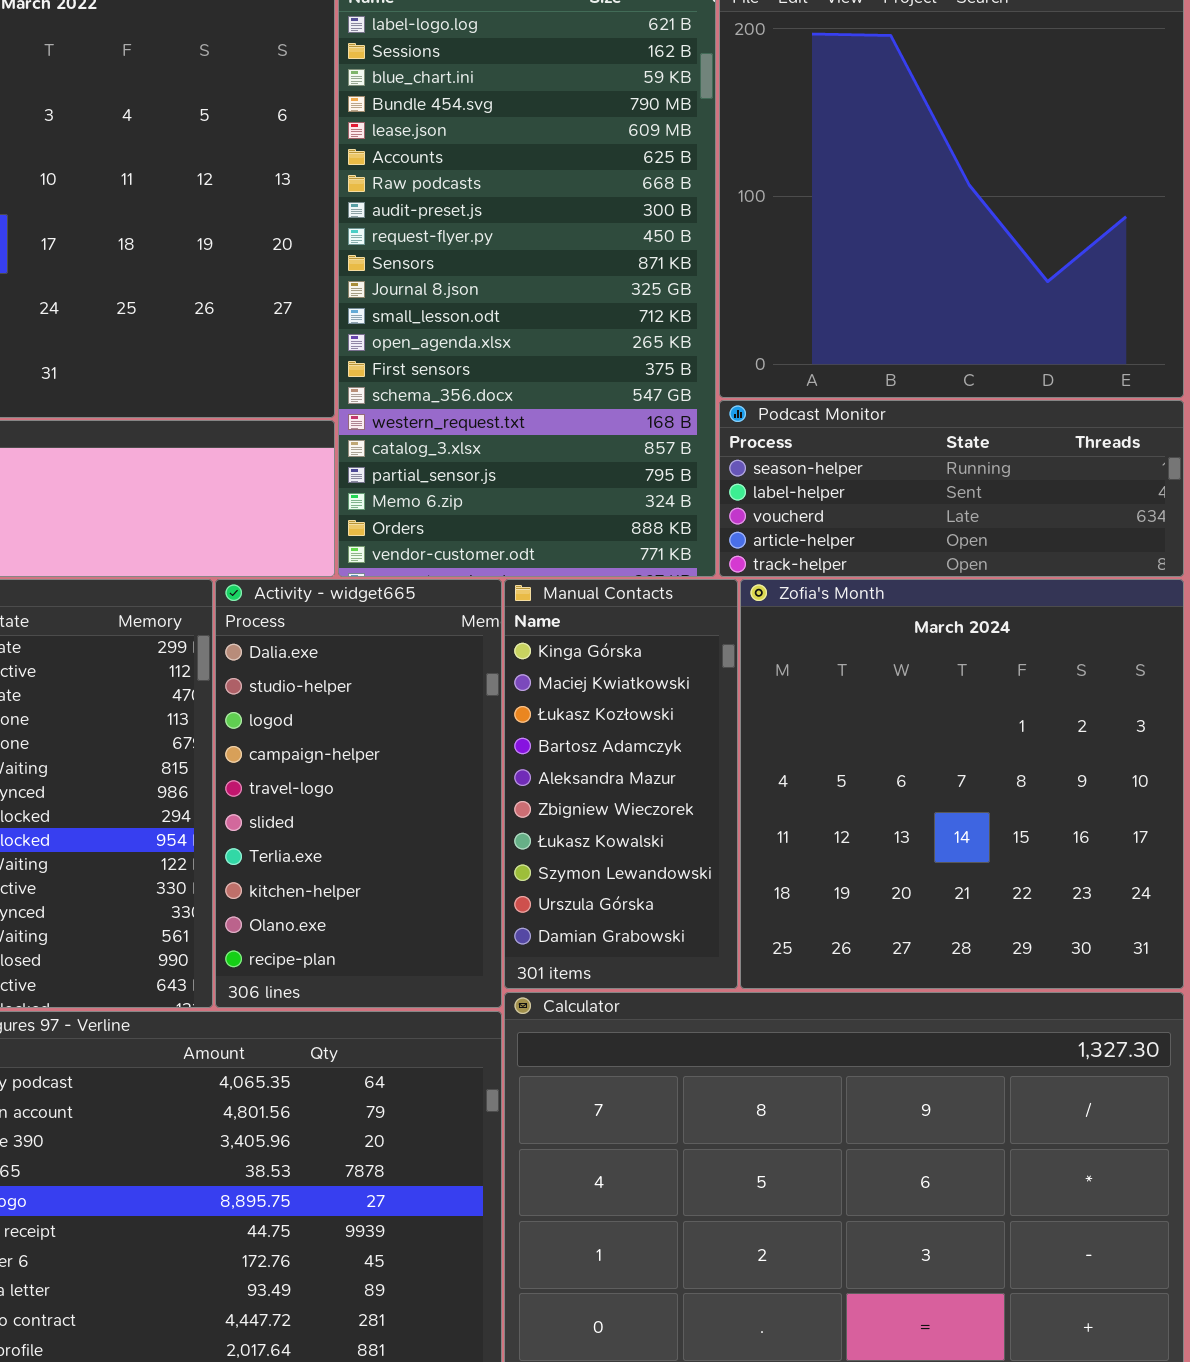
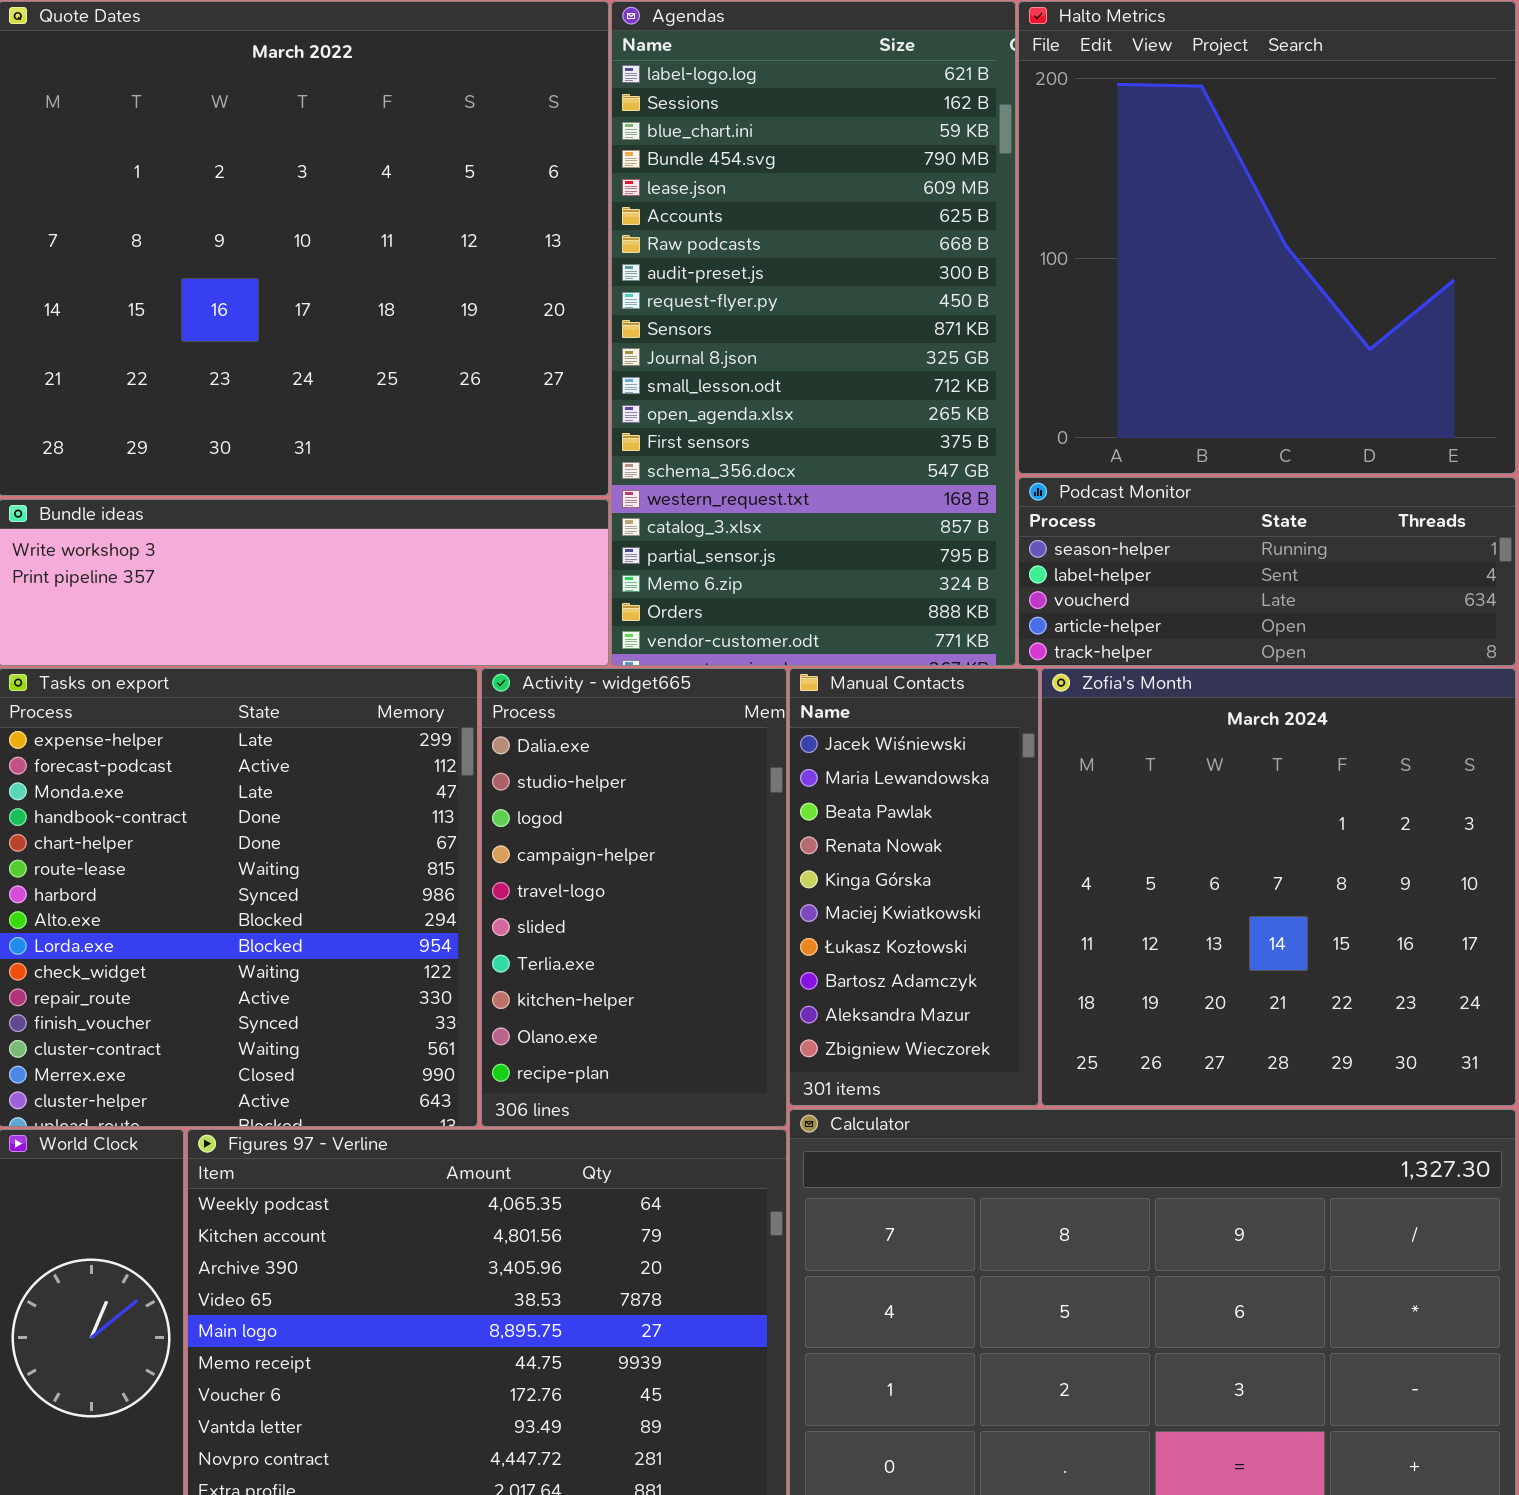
Manual Contacts: [504,579,738,989] -> [789,668,1039,1106], scrolled up 4 rows

